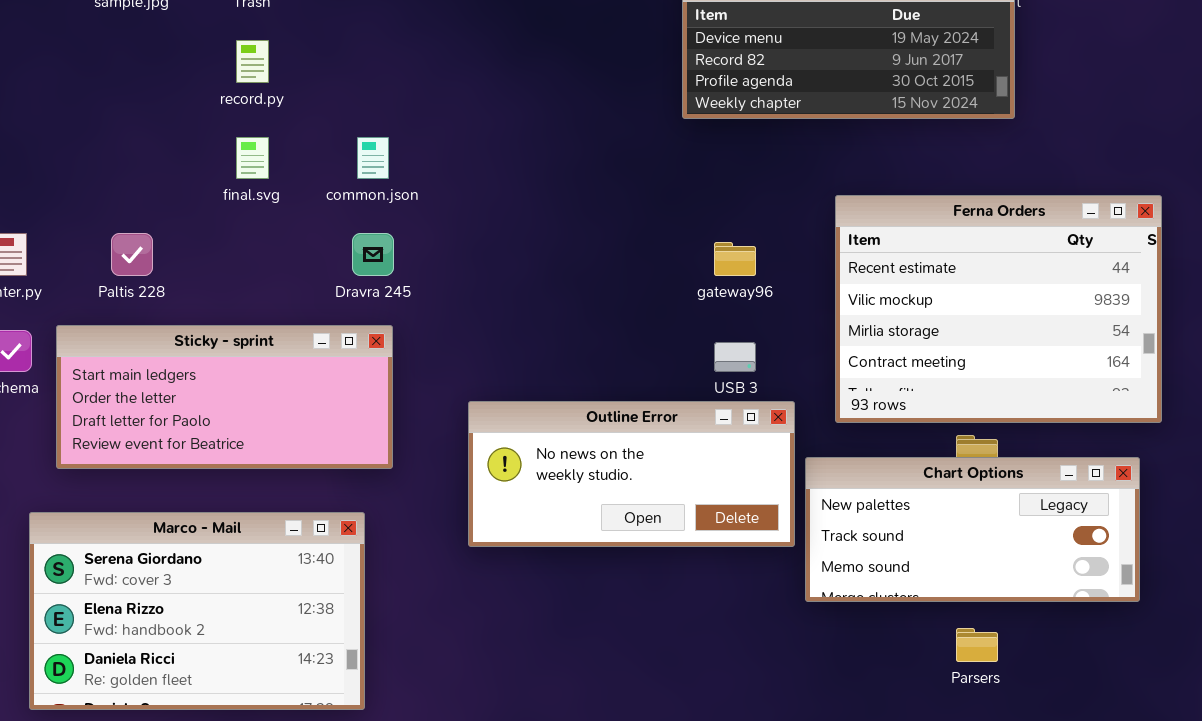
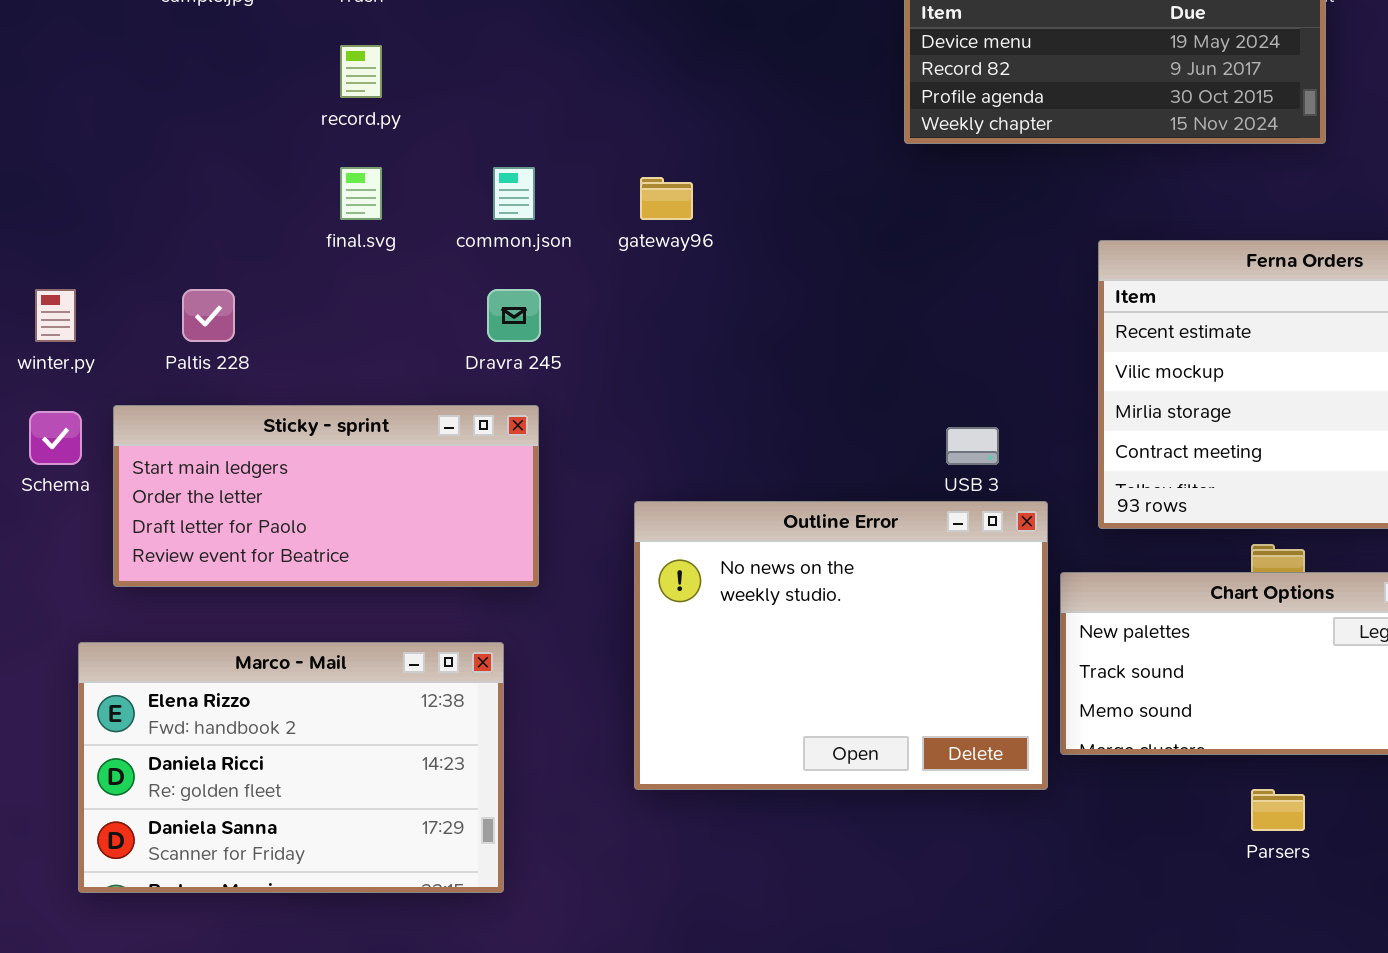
gateway96: [714,242,756,276] -> [640,177,693,220], moved
Outline Error: [468,401,795,547] -> [634,501,1048,790], resized
Marco - Mail: [29,512,365,710] -> [78,642,504,893], scrolled down 1 row

